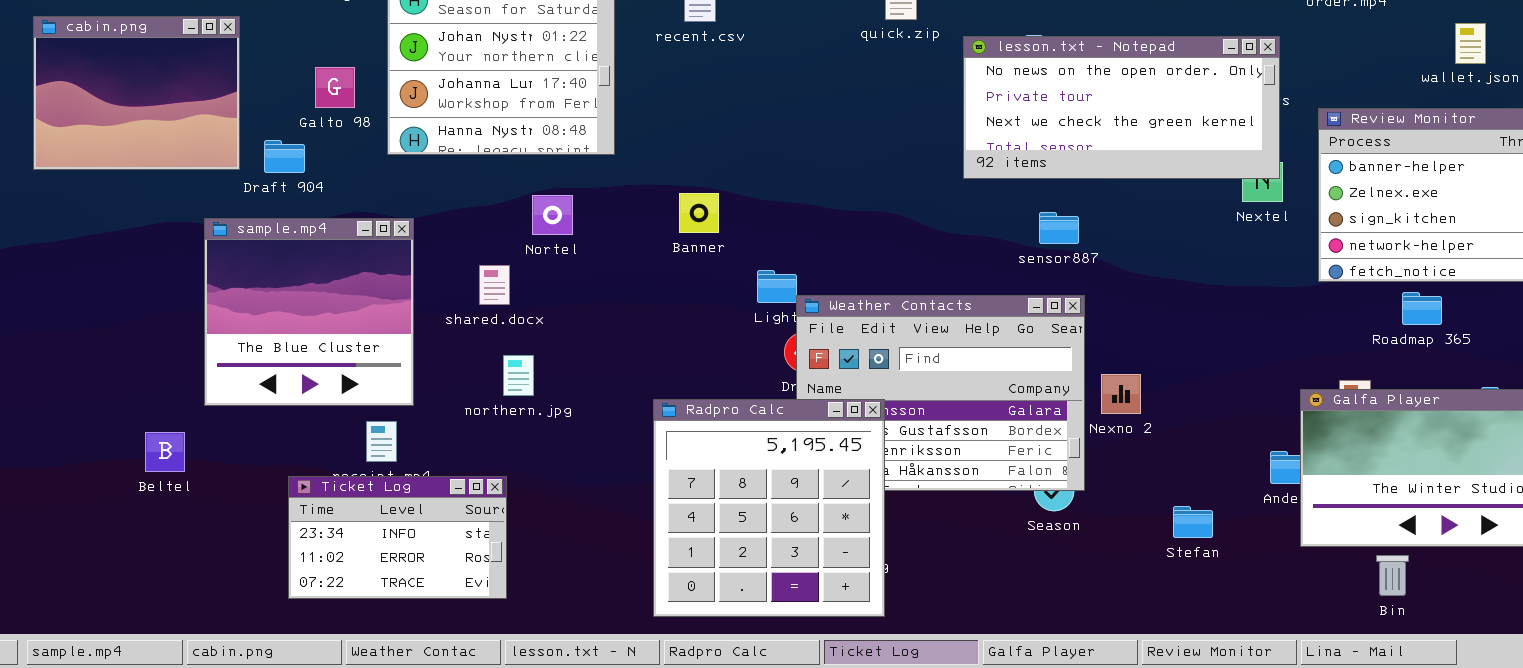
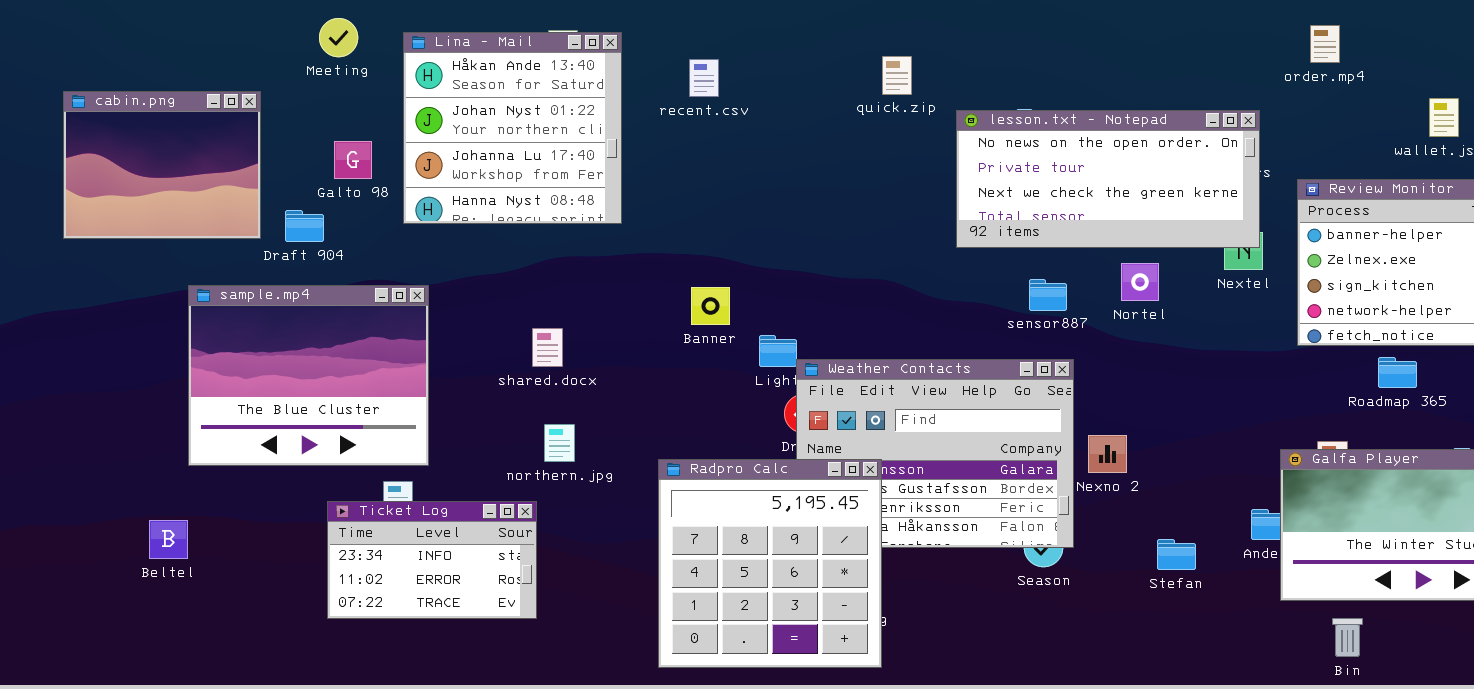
Banner: [679,193,719,233] -> [691,287,730,325], moved
Nortel: [532,195,573,235] -> [1121,263,1159,301], moved
sample.mp4: [204,218,414,406] -> [188,285,429,466], resized
shared.docx: [479,265,510,305] -> [532,328,563,367], moved
northern.jpg: [503,355,534,396] -> [544,424,575,462], moved
Beltel: [145,432,185,472] -> [149,520,188,559], moved
Ticket Log: [288,476,507,599] -> [327,501,537,619], moved
Stefan: [1173,506,1213,538] -> [1157,539,1196,570], moved
Bin: [1376,555,1409,596] -> [1332,618,1363,657], moved

